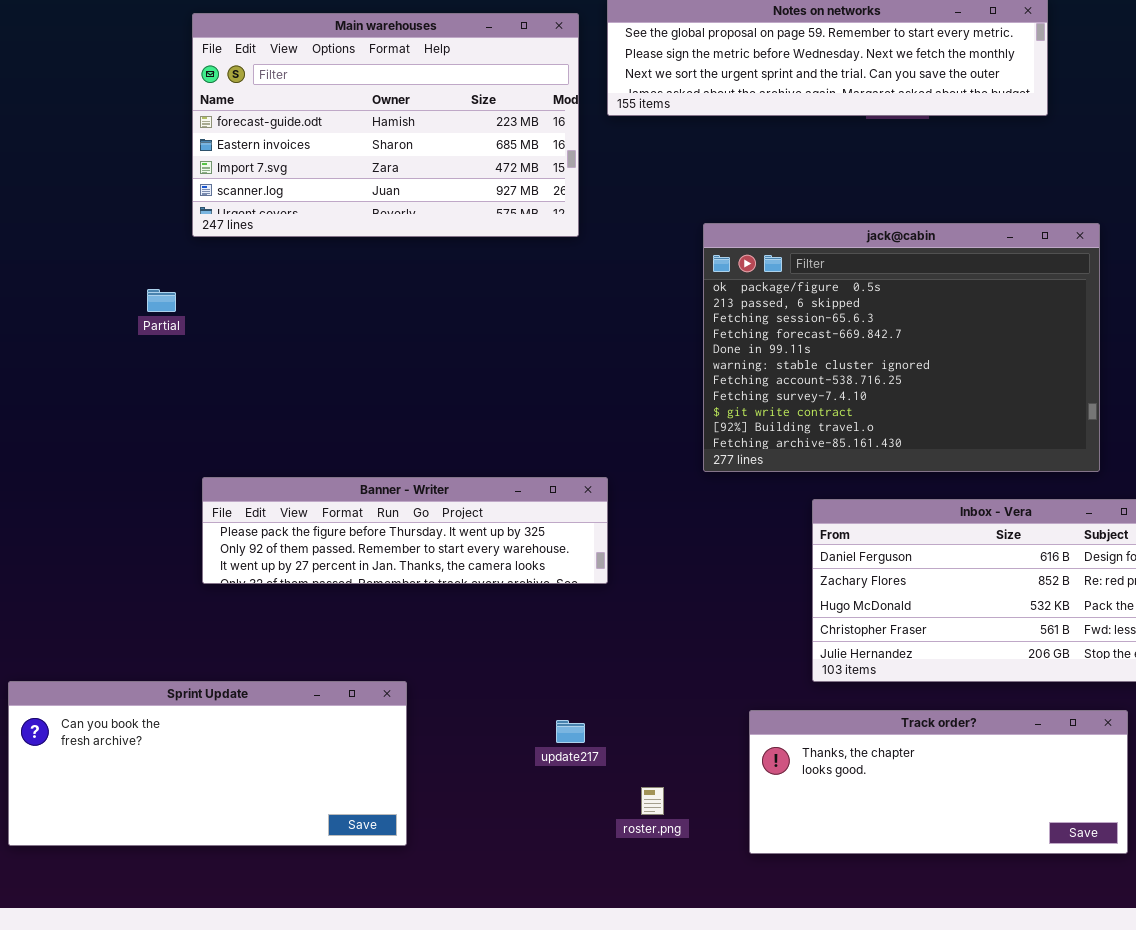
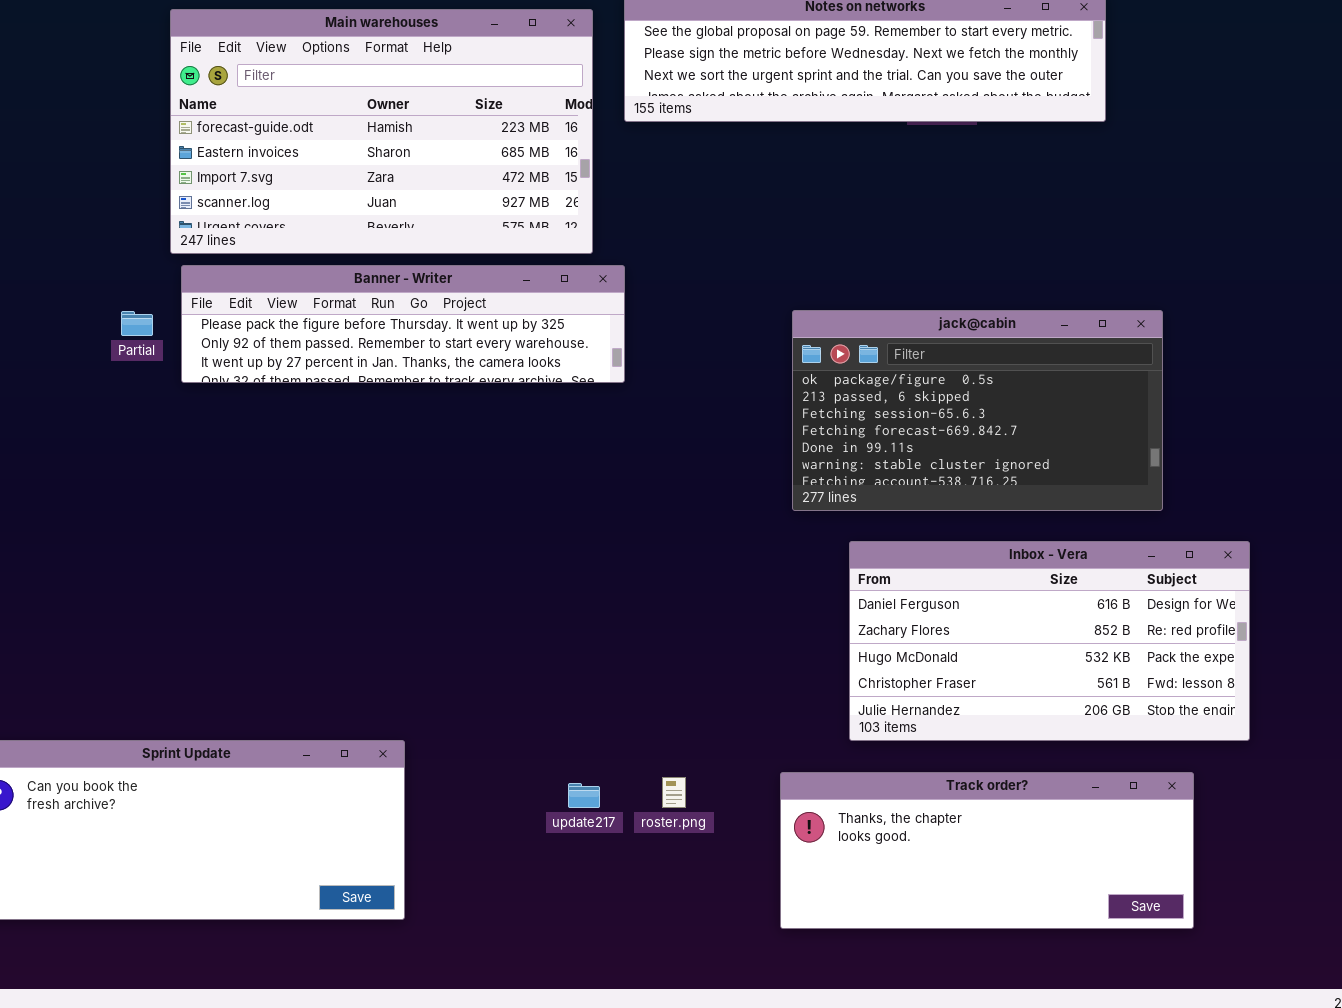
jack@cabin: [703,223,1100,472] -> [792,310,1163,511], resized
Banner - Writer: [202,477,608,584] -> [181,265,625,383], moved
roster.png: [641,787,664,815] -> [662,777,686,808], moved

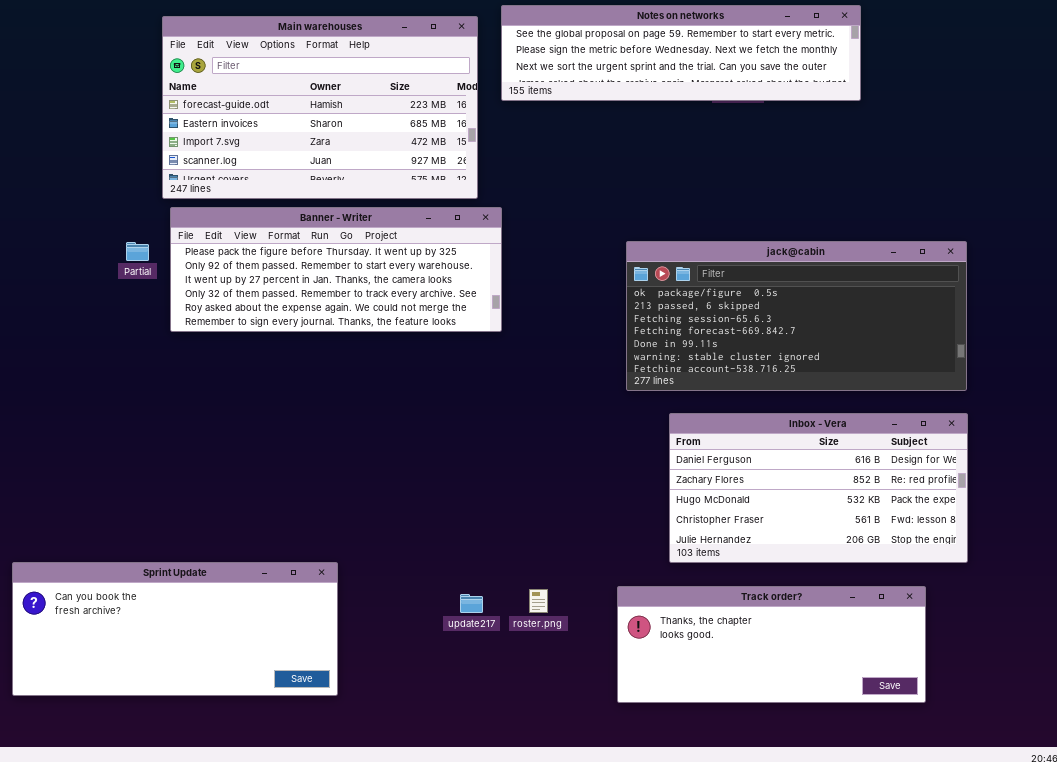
Banner - Writer: [181,265,625,383] -> [170,207,502,332], resized
jack@cabin: [792,310,1163,511] -> [626,241,967,391], resized

